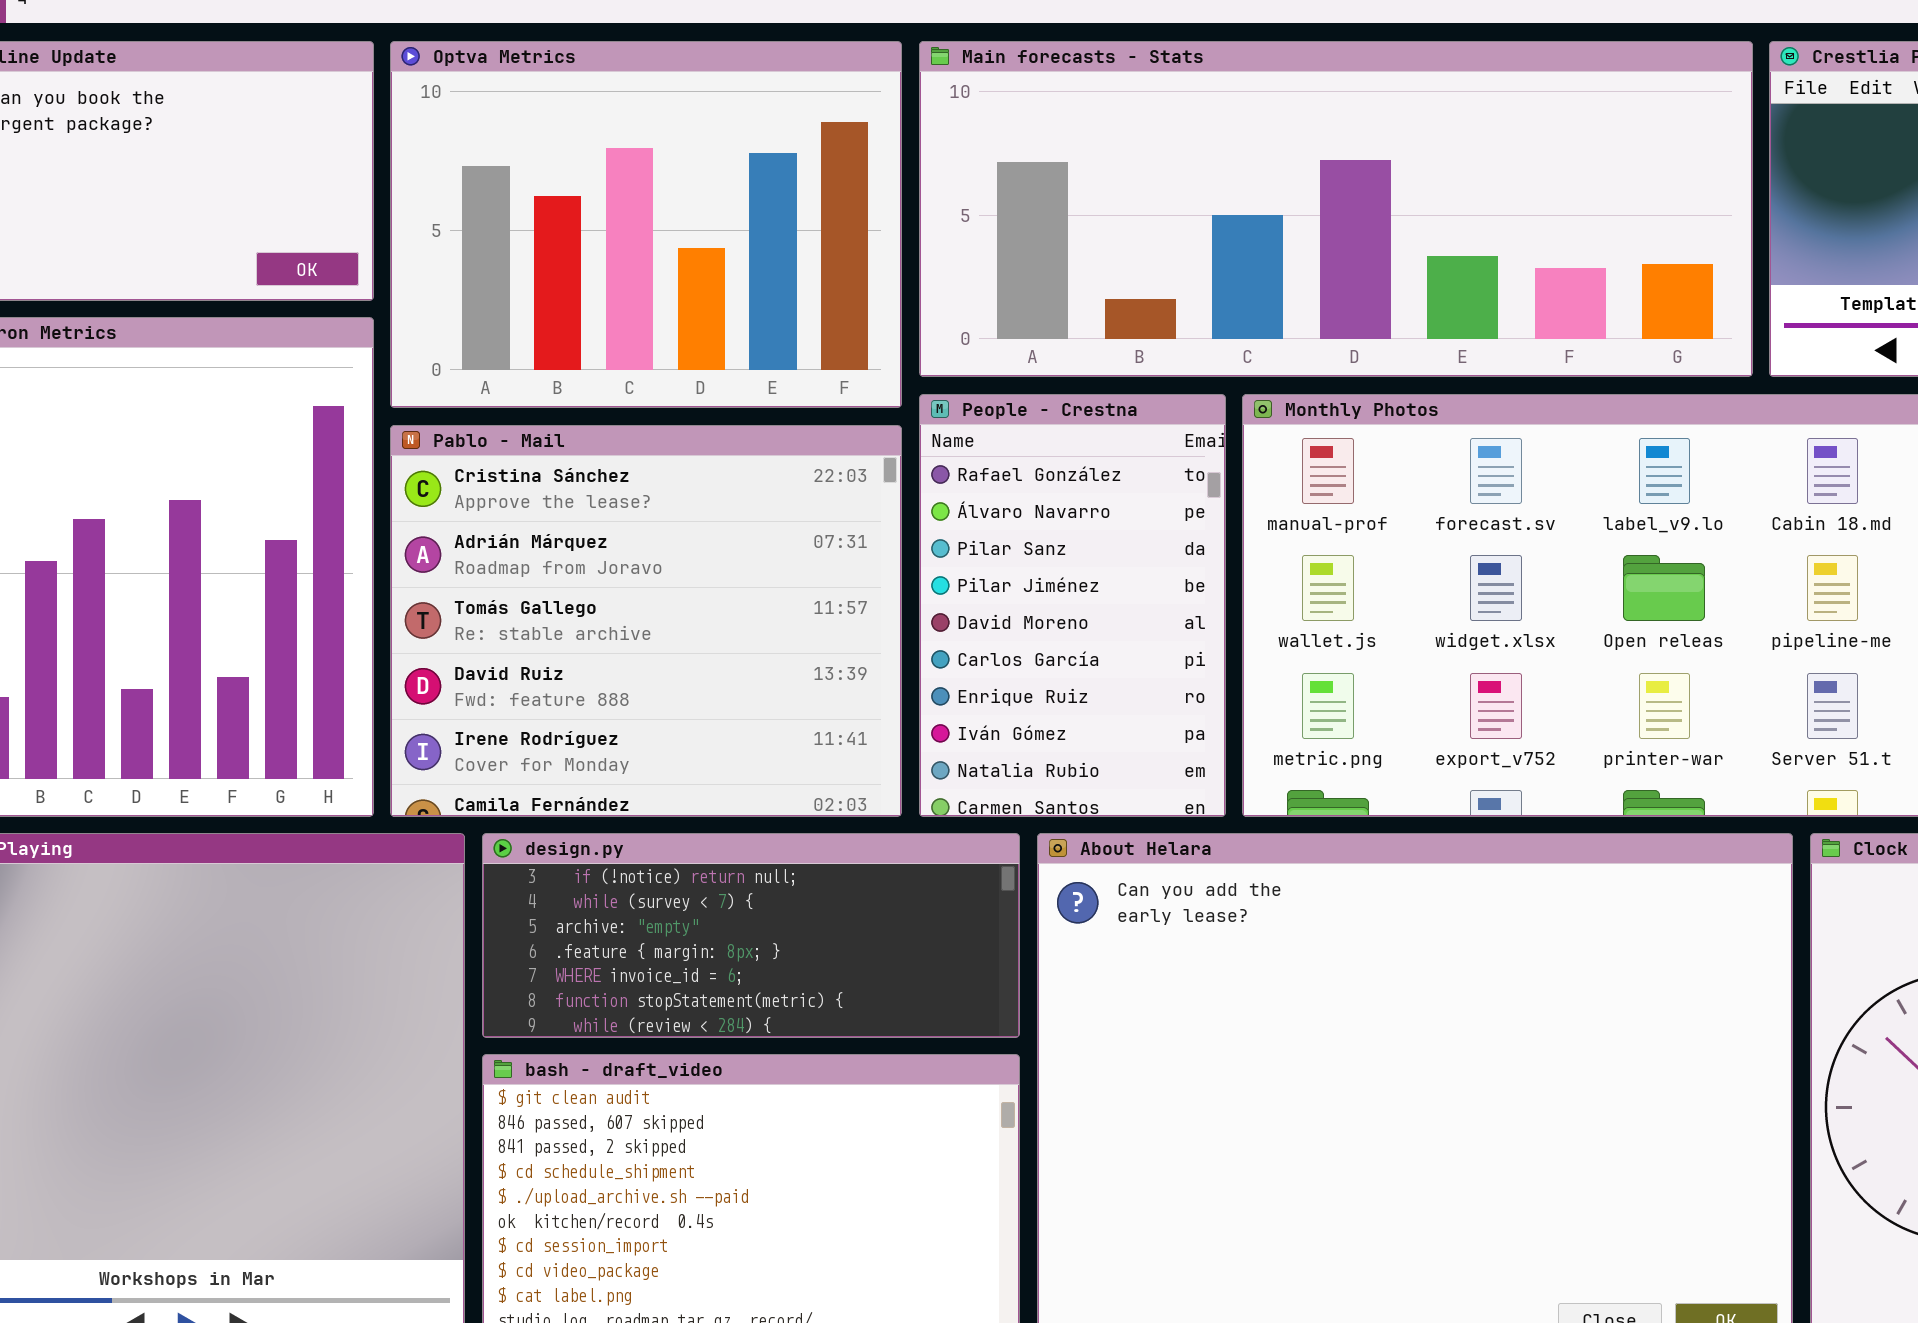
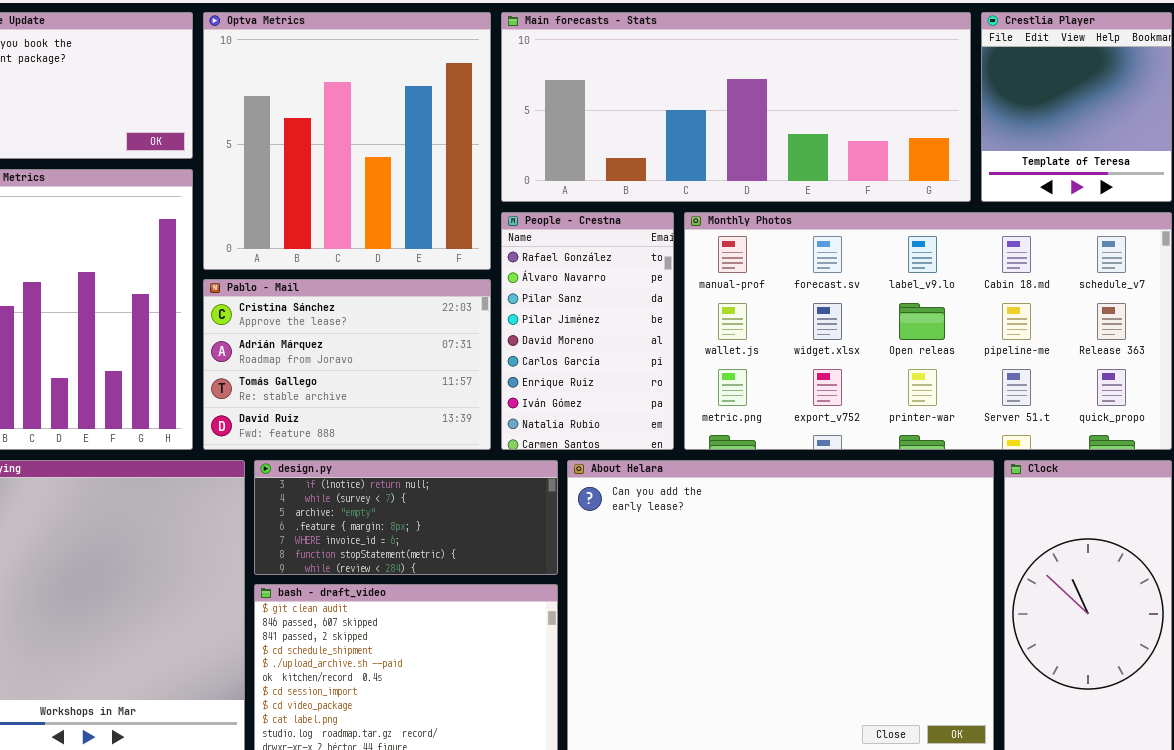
Optva Metrics: [390,41,902,408] -> [203,12,491,270], resized
Pablo - Mail: [390,425,902,817] -> [203,279,491,450], resized

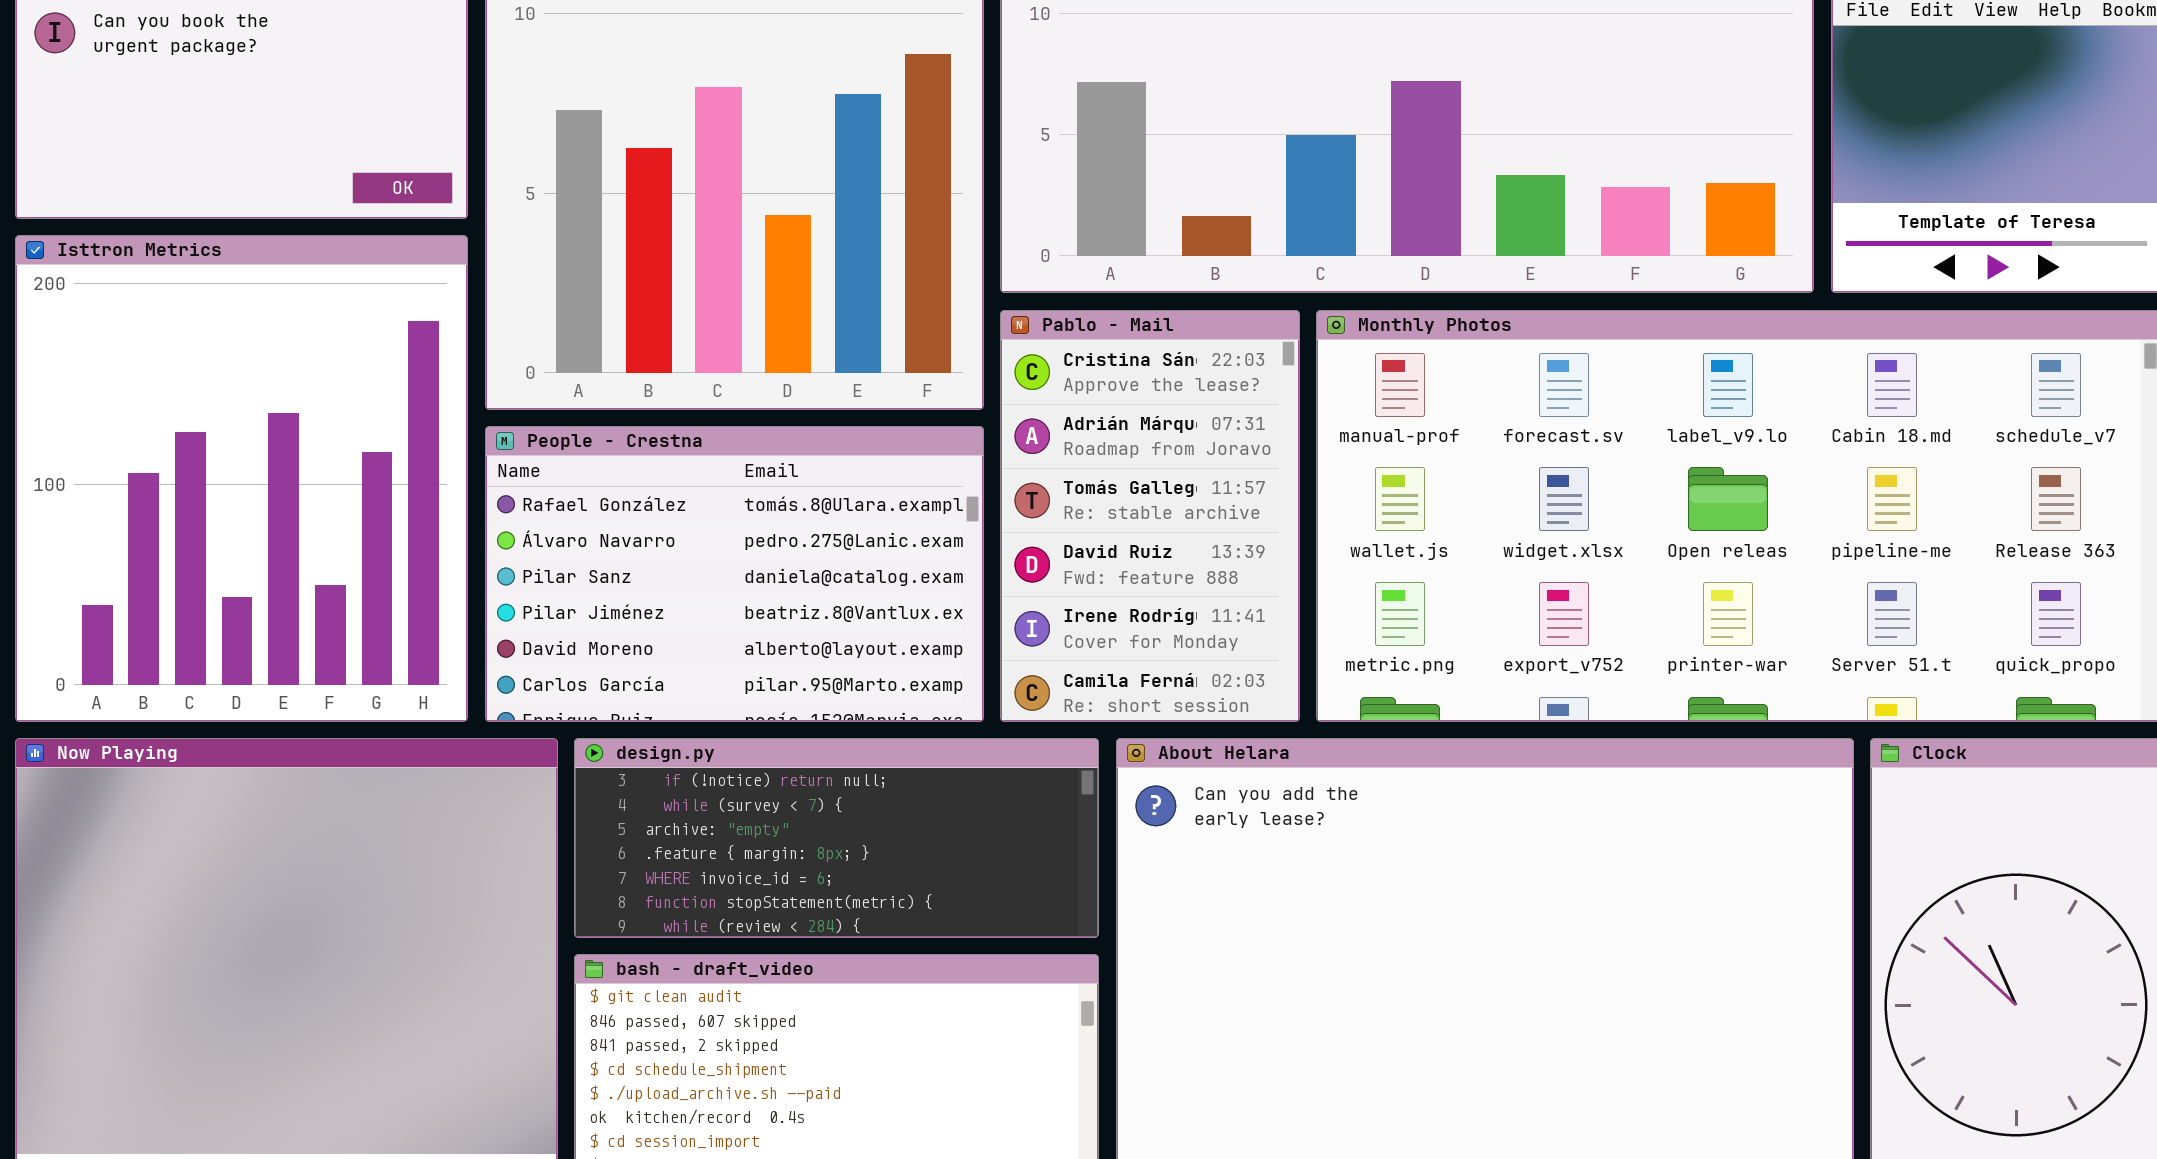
People - Crestna: [501,212,674,450] -> [485,426,984,722], moved, resized
Pablo - Mail: [203,279,491,450] -> [1000,310,1300,722], moved, resized

